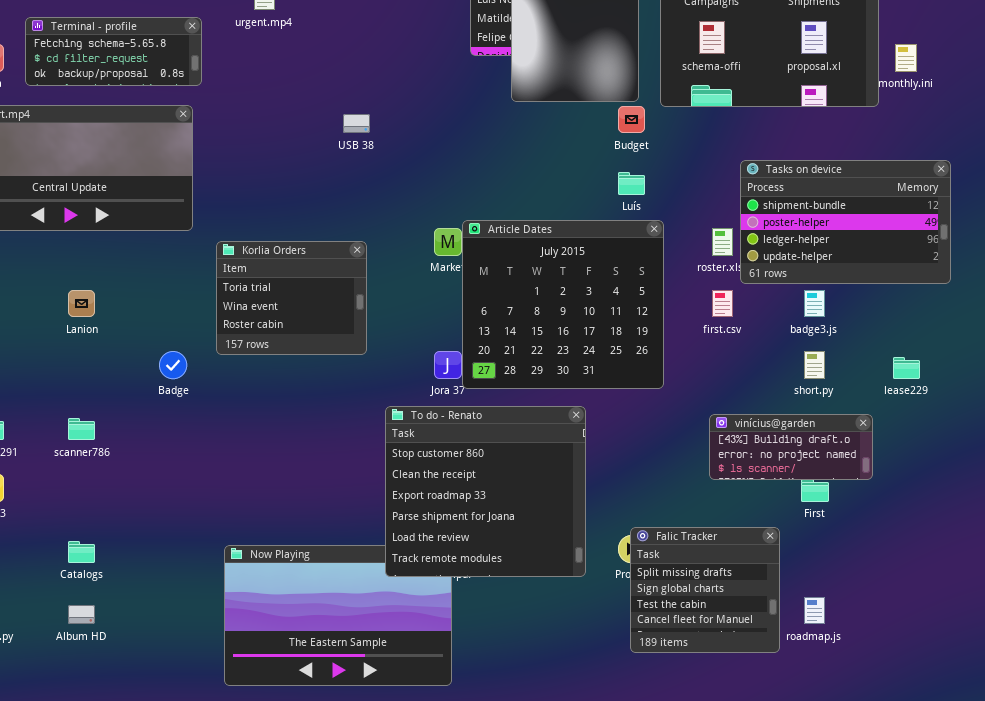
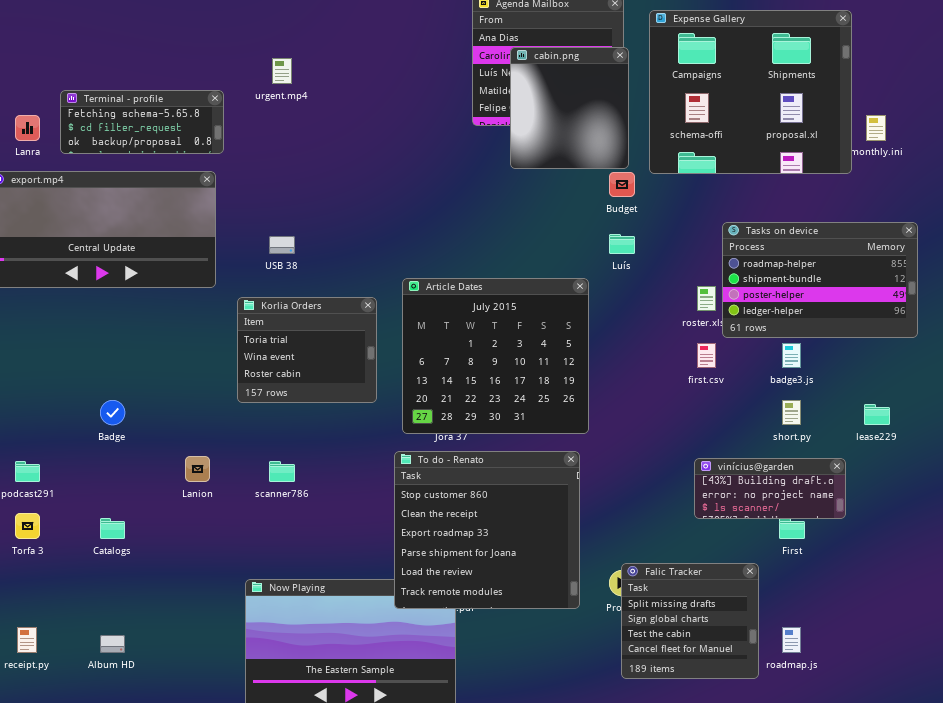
USB 38: [343,114,370,133] -> [269,236,295,254], moved
Tasks on device: [740,160,951,284] -> [722,222,918,338], scrolled up 1 row
Article Dates: [462,220,664,389] -> [402,278,589,434], moved
Lanion: [68,290,95,317] -> [185,456,210,482], moved
Badge: [159,351,187,379] -> [100,400,125,425], moved
scanner786: [68,418,95,440] -> [269,461,295,482], moved
Catalogs: [68,541,95,563] -> [100,518,125,539], moved

